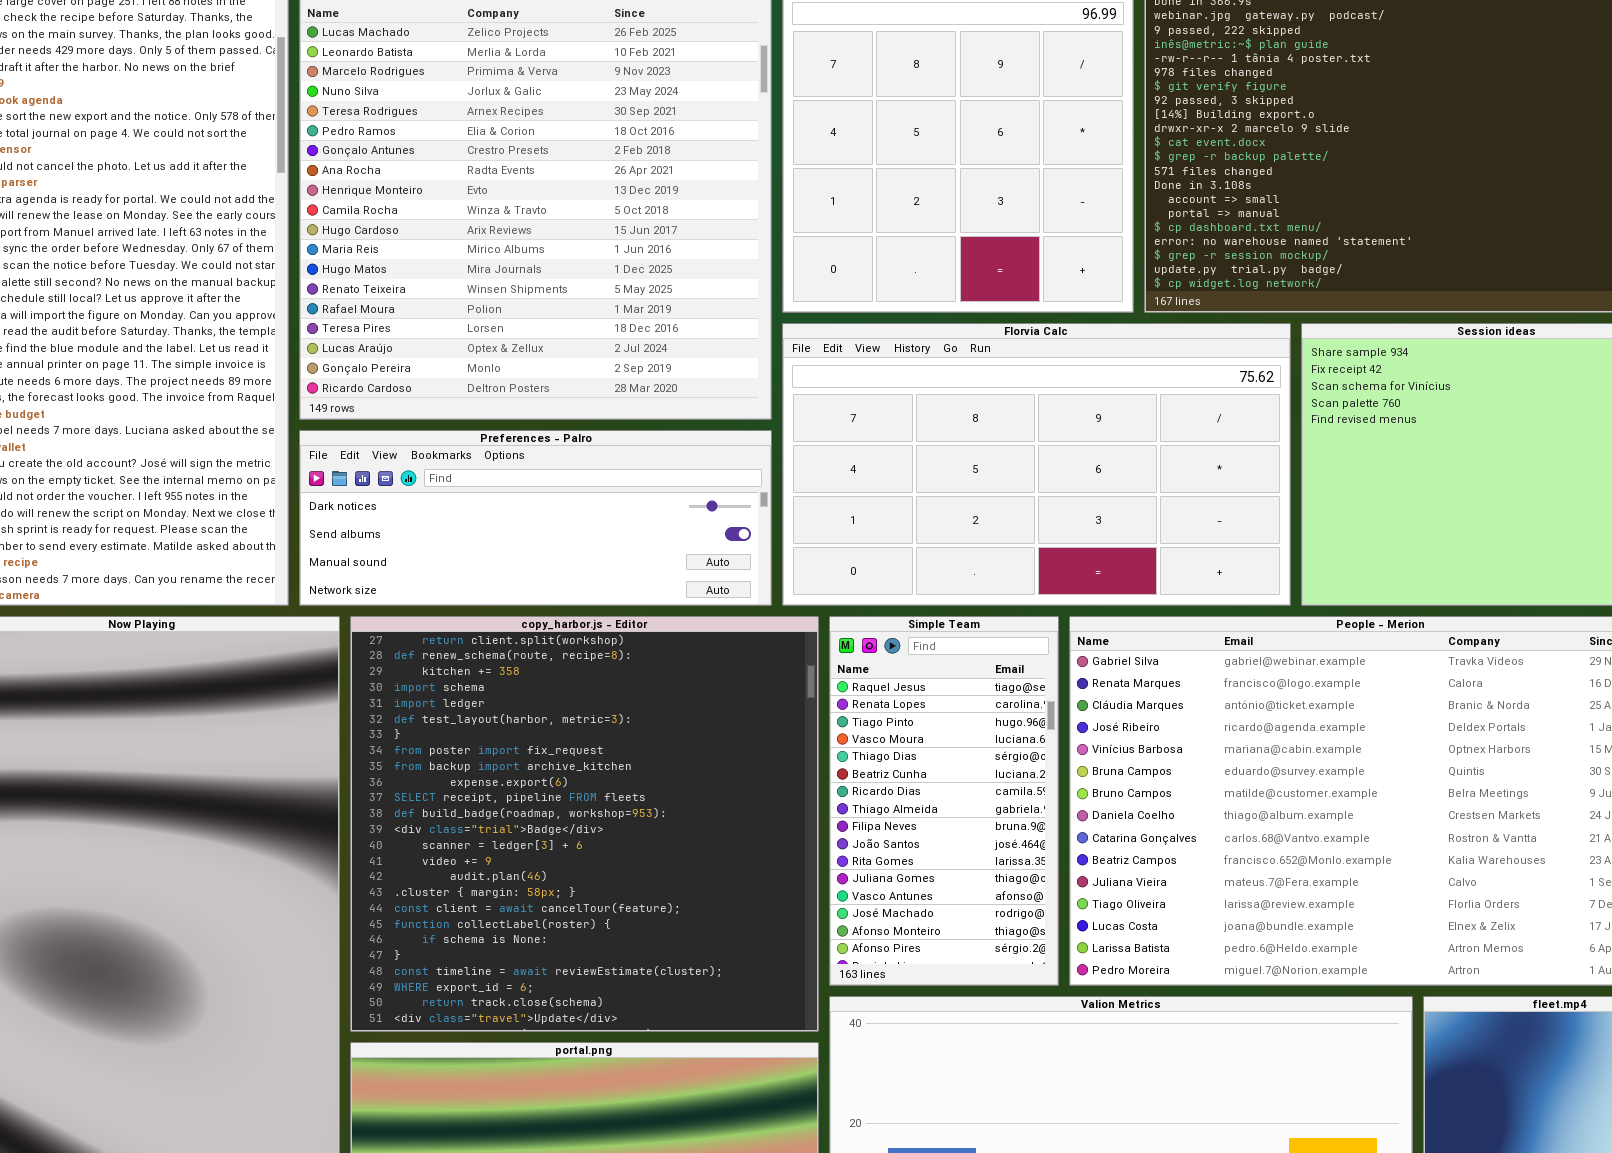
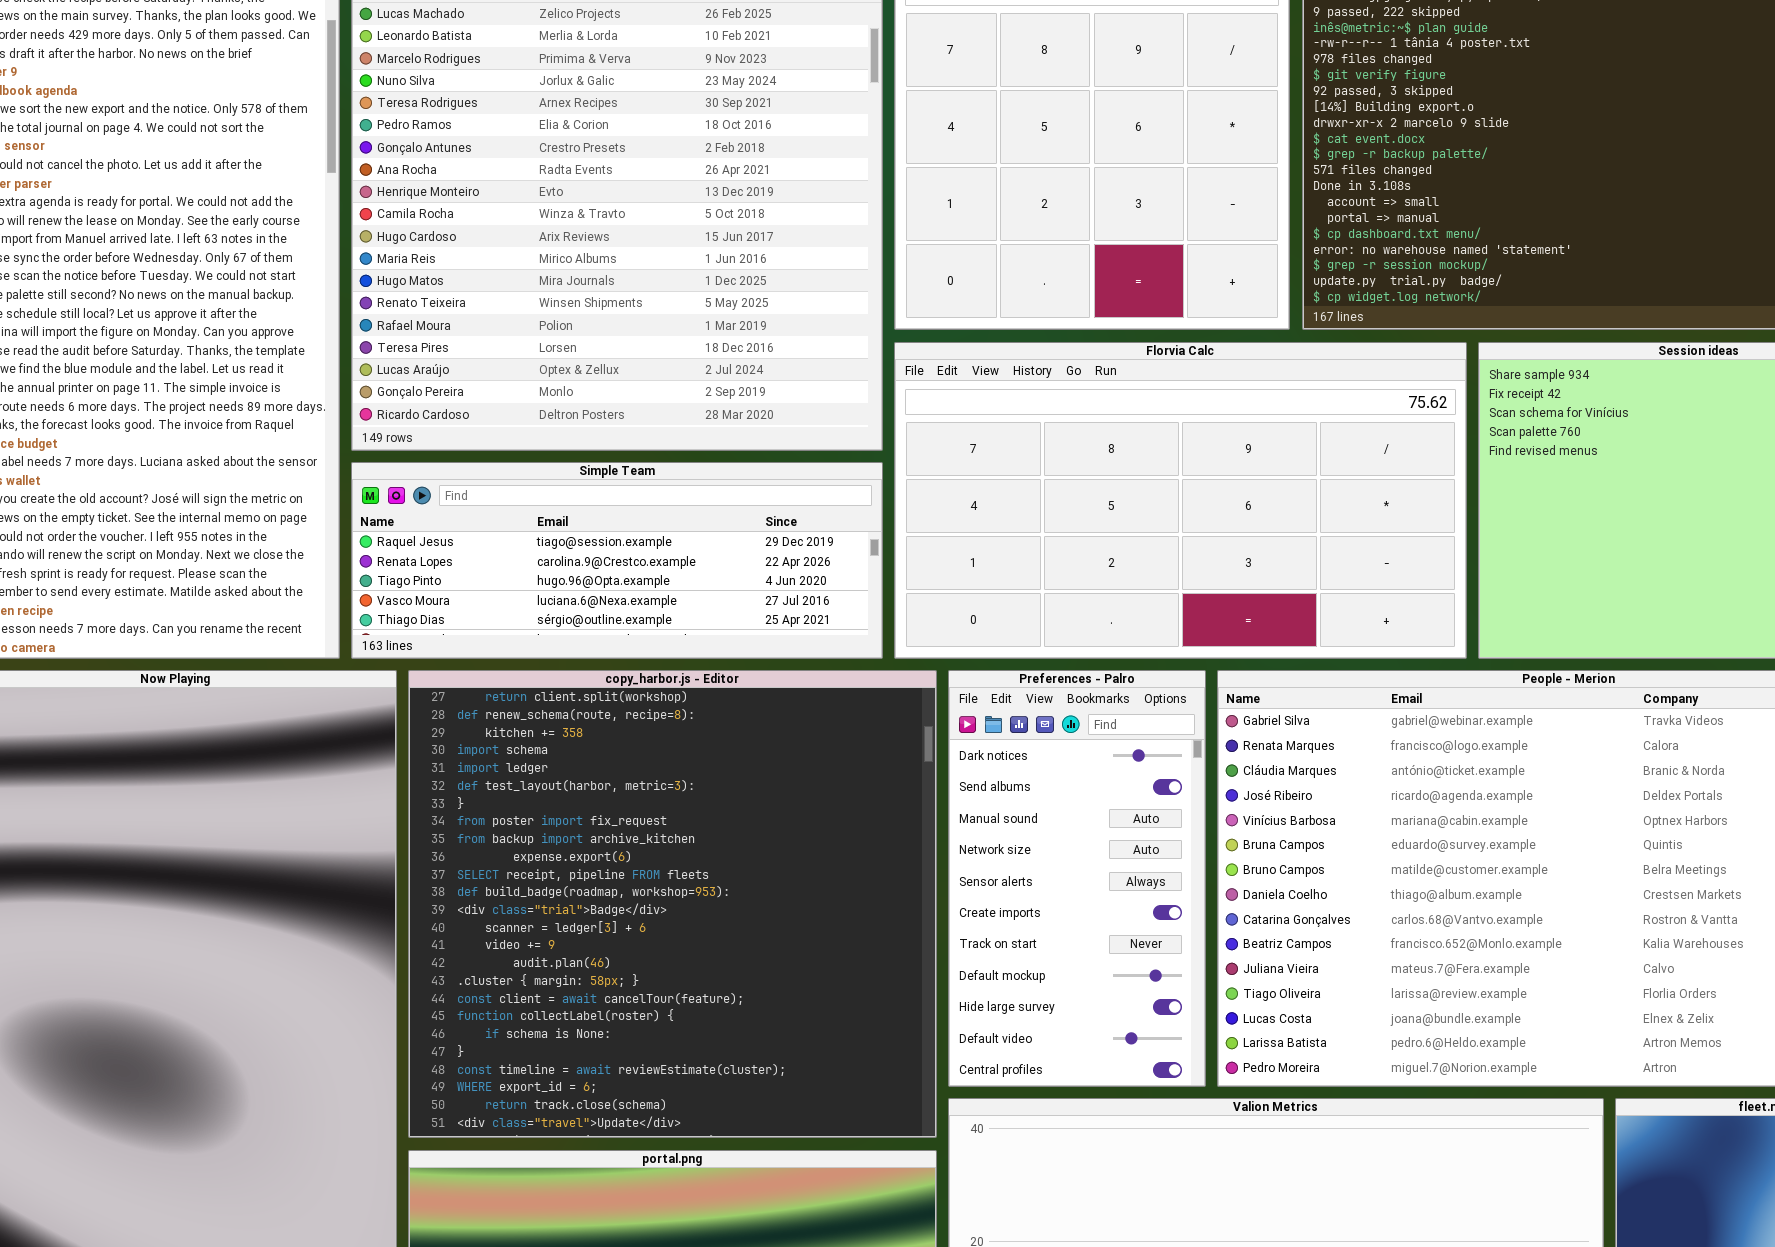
Preferences - Palro: [299,430,772,606] -> [948,670,1206,1087], moved, resized
Simple Team: [829,616,1059,986] -> [351,462,883,659], moved, resized

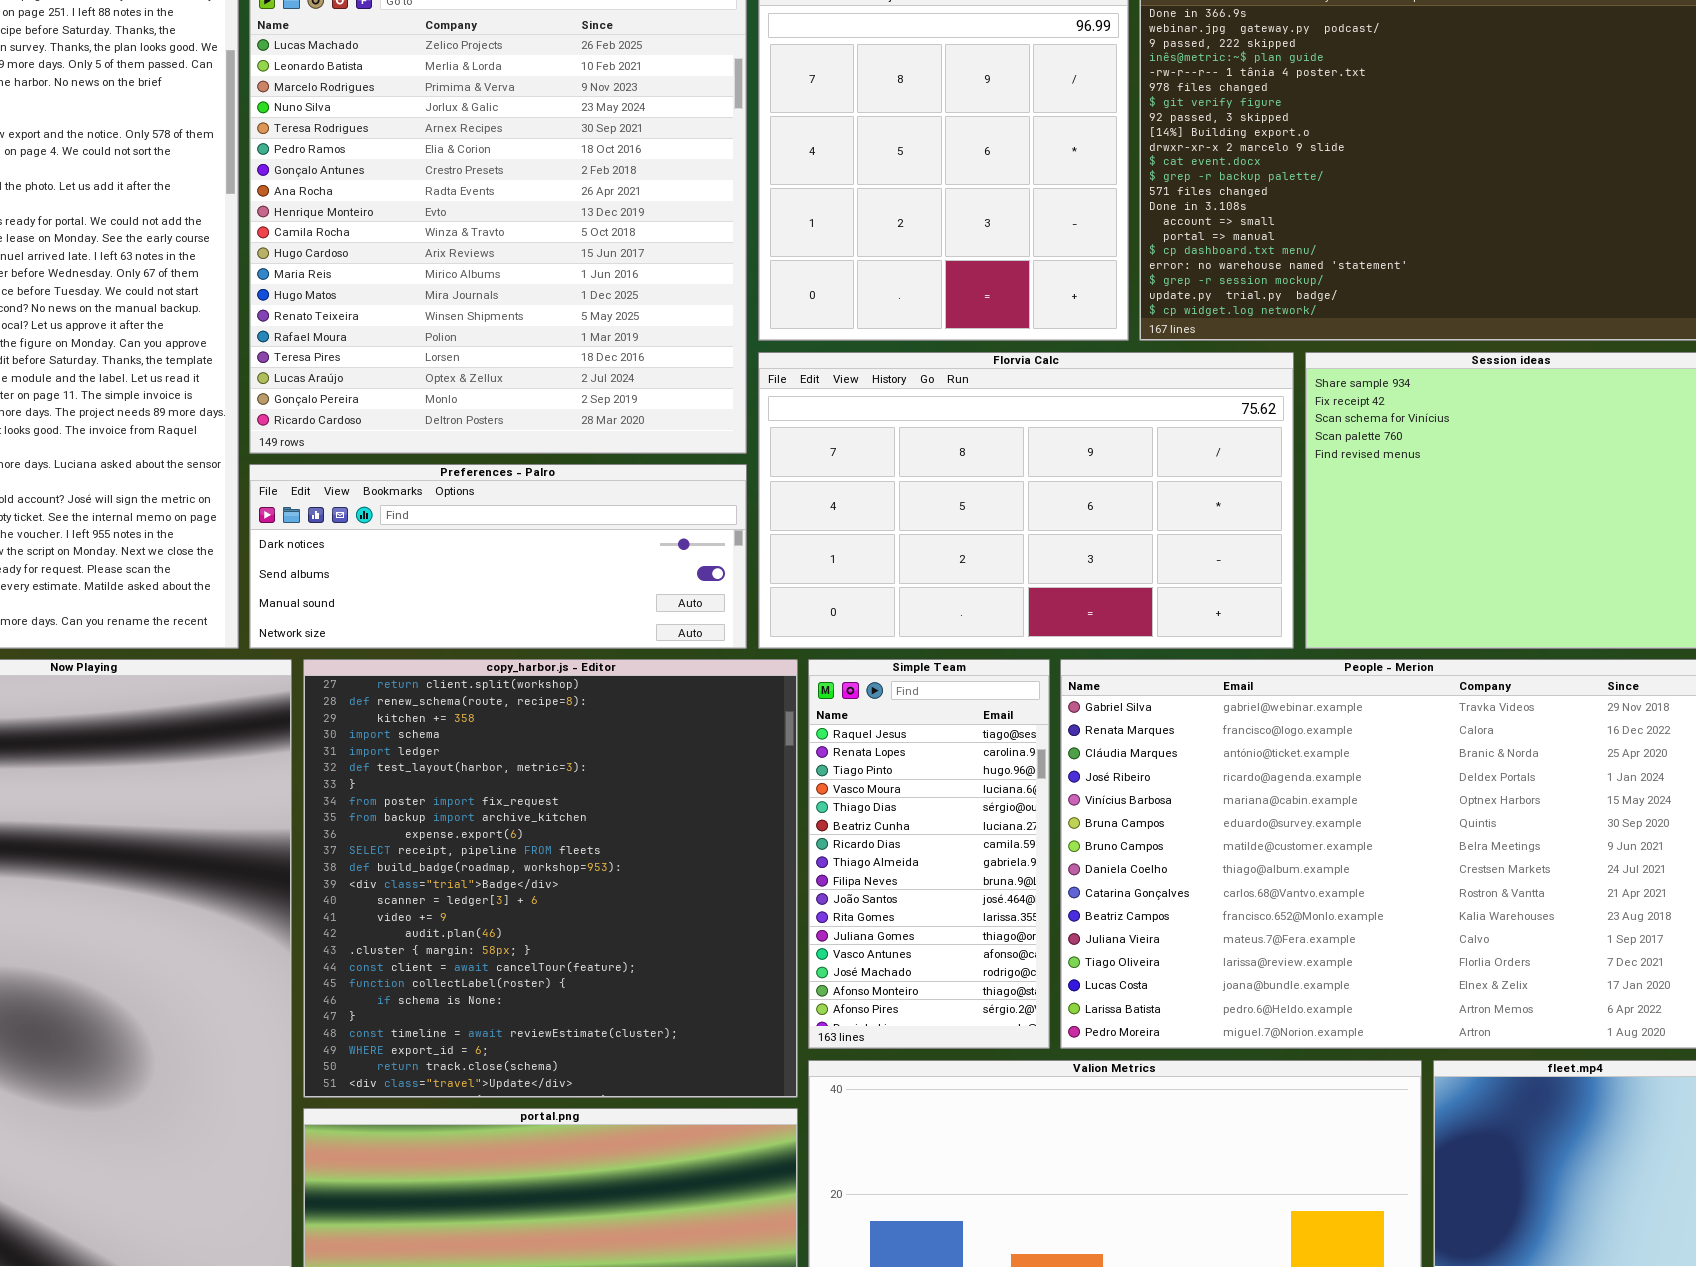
Simple Team: [351,462,883,659] -> [808,659,1050,1049], moved, resized
Preferences - Palro: [948,670,1206,1087] -> [249,464,747,649], moved, resized

